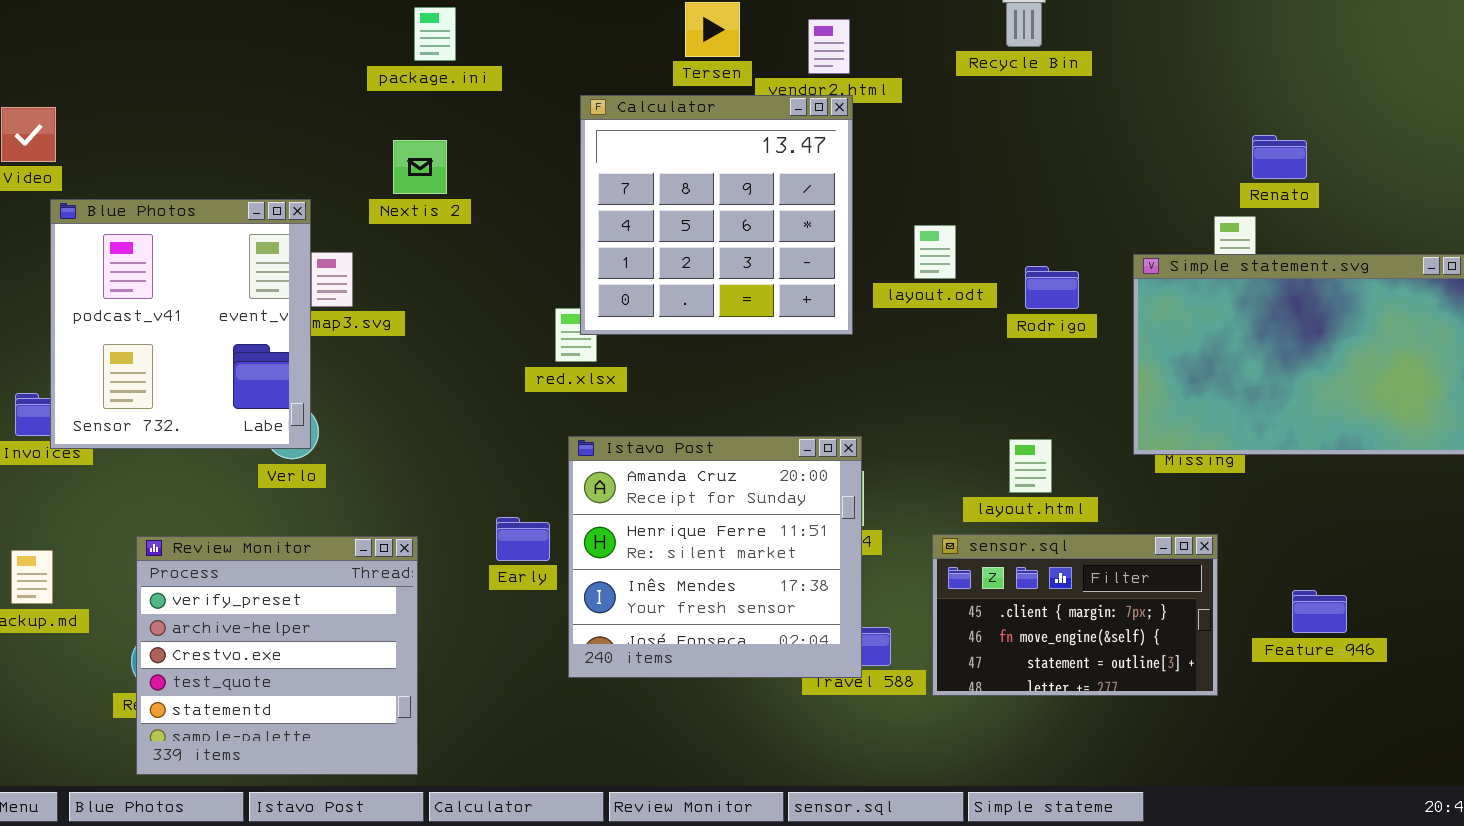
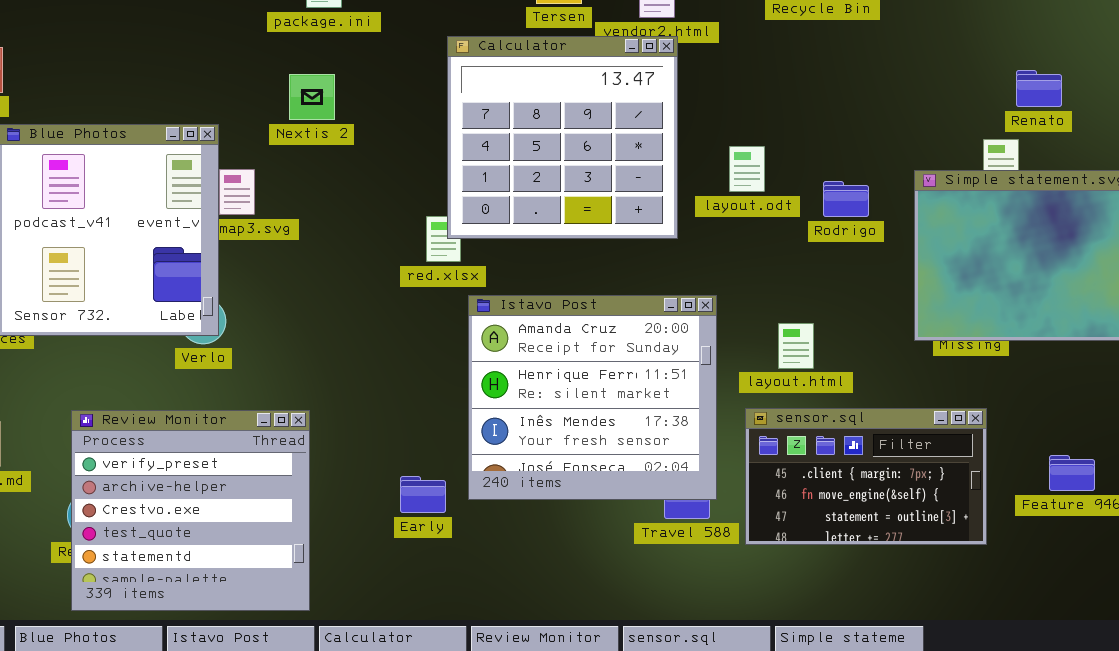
Istavo Post: [568,436,862,678] -> [468,295,717,500], moved
layout.html: [1009,439,1052,493] -> [778,323,814,369], moved
Early: [496,517,550,561] -> [400,476,446,513], moved

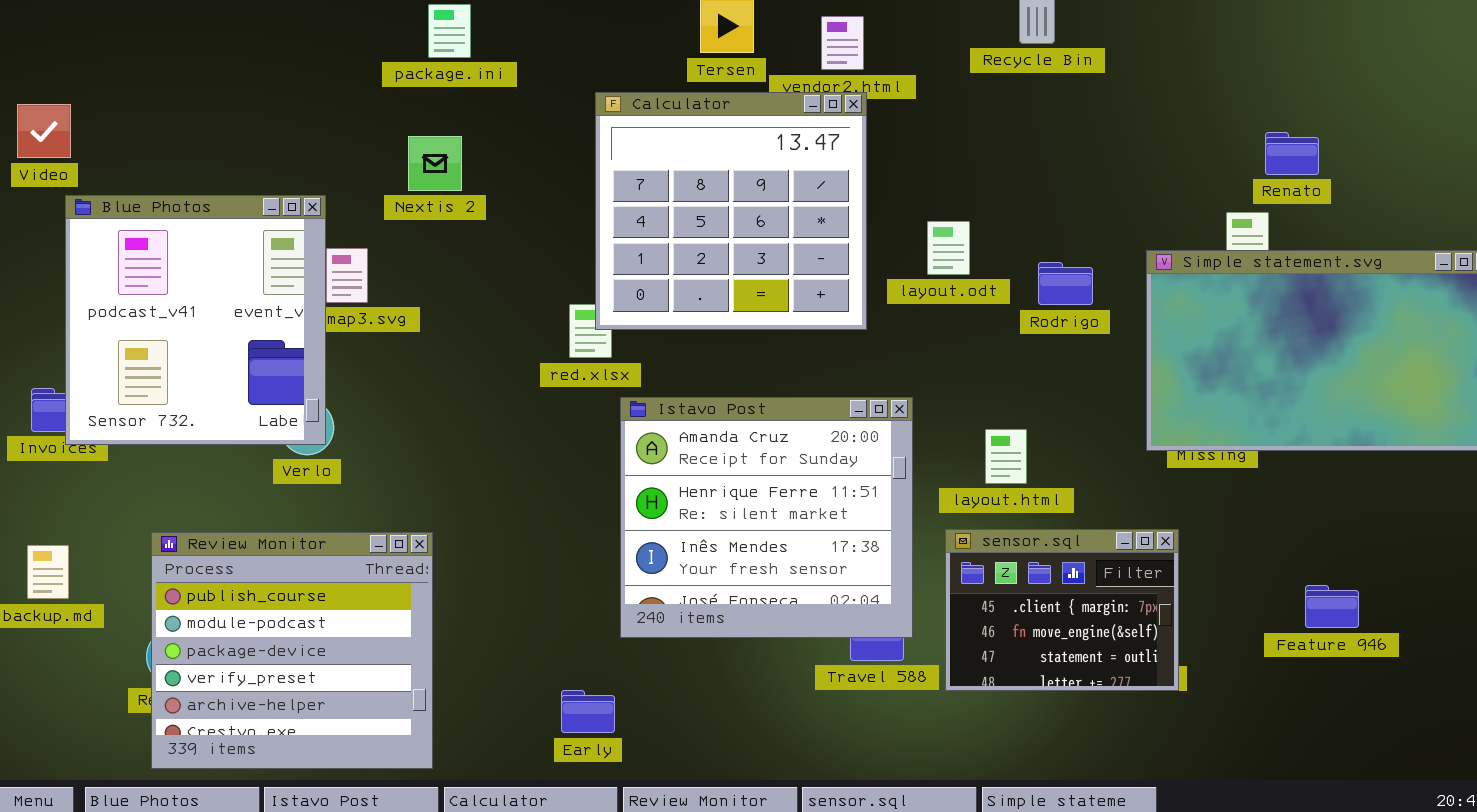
sensor.sql: [745,408,987,545] -> [945,529,1179,691], resized
Review Monitor: [71,410,310,611] -> [151,532,433,769], scrolled up 3 rows
Early: [400,476,446,513] -> [561,690,615,733], moved

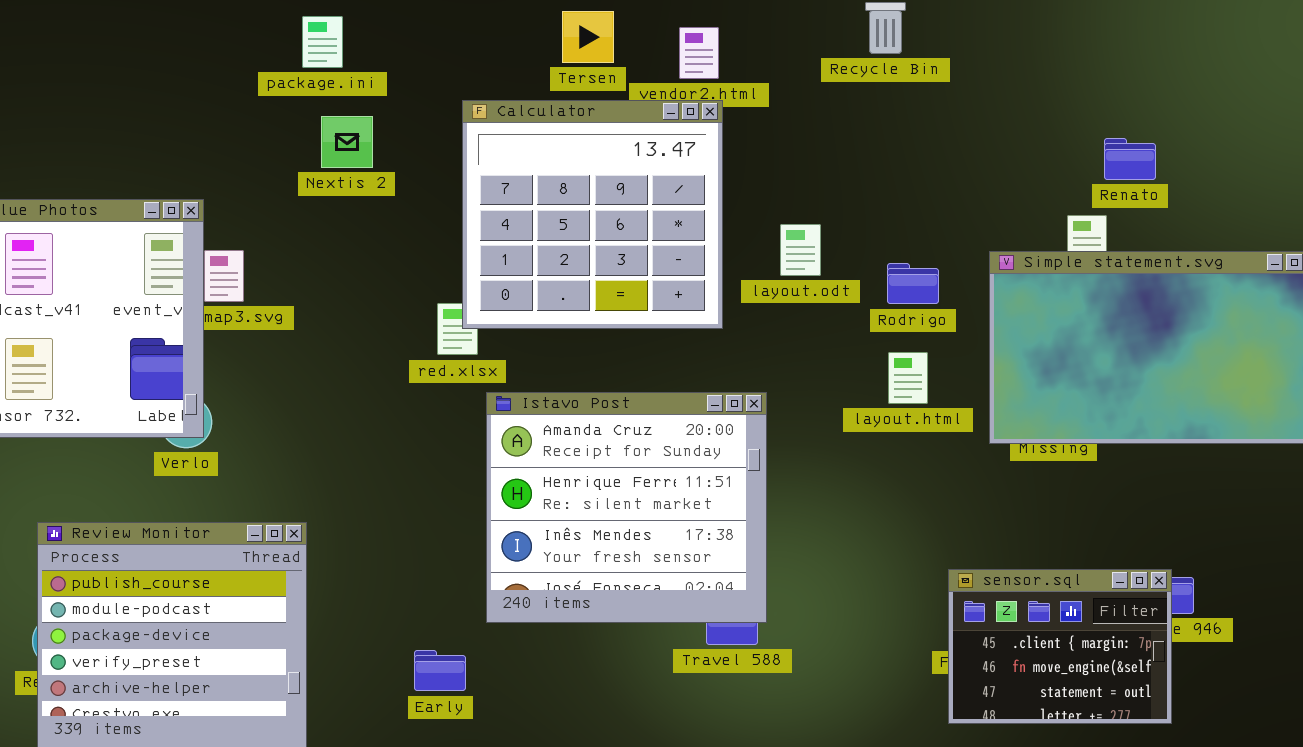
Nextis 2: [408,136,462,191] -> [321,116,373,168], moved
layout.html: [985,429,1027,484] -> [888,352,928,404], moved
sensor.sql: [945,529,1179,691] -> [948,569,1172,724], moved
Early: [561,690,615,733] -> [414,650,466,691], moved

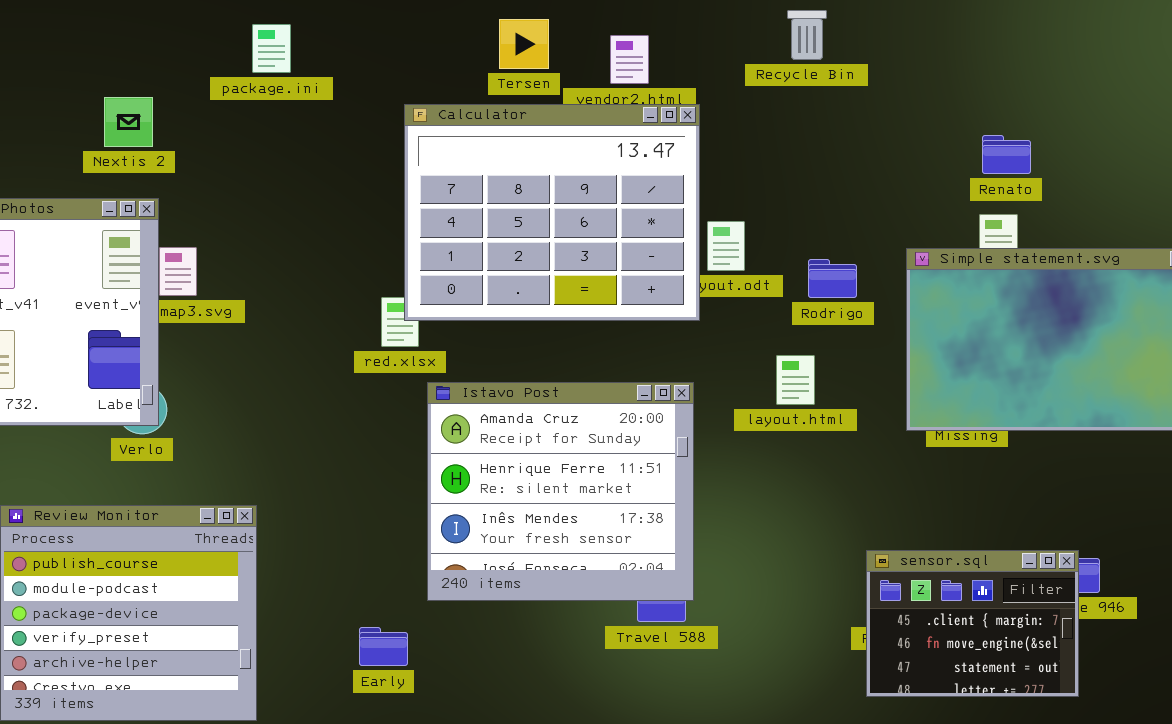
Calculator: [462,100,723,329] -> [404,104,700,321], resized
Nextis 2: [321,116,373,168] -> [104,97,153,147], moved
Renato: [1104,138,1156,180] -> [982,135,1031,174], moved
layout.html: [888,352,928,404] -> [776,355,815,405], moved

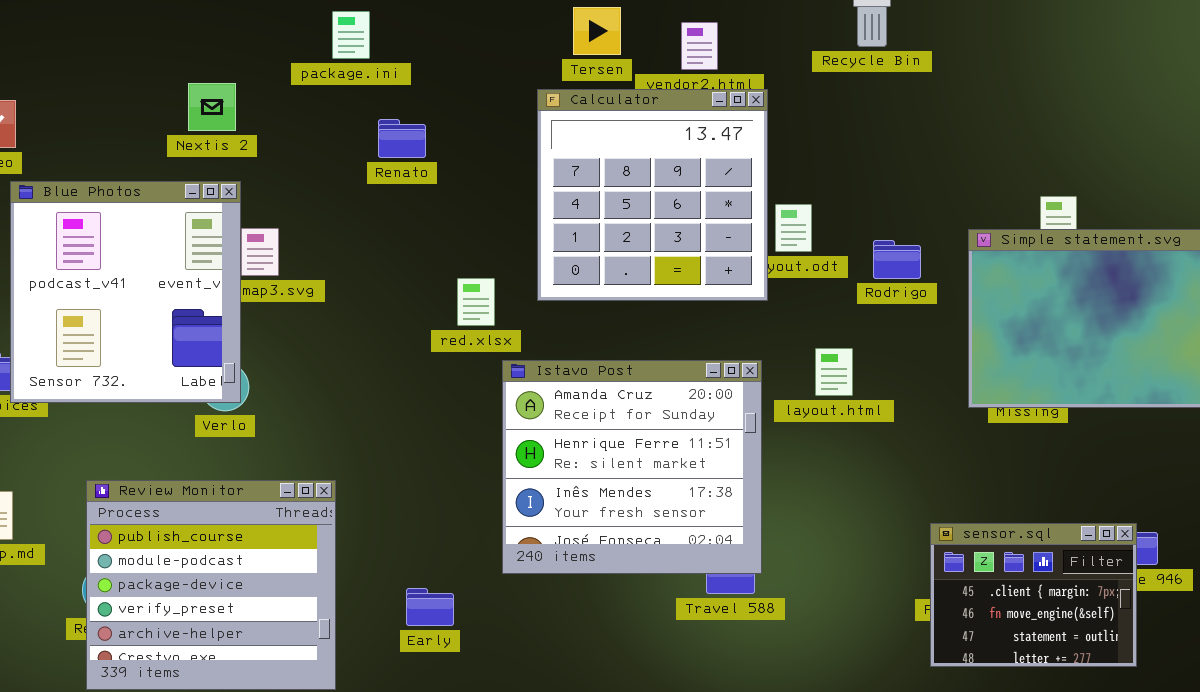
Calculator: [404,104,700,321] -> [537,89,768,301], resized
Renato: [982,135,1031,174] -> [378,119,426,158], moved
layout.html: [776,355,815,405] -> [815,348,853,396], moved
Early: [359,627,408,666] -> [406,588,454,626], moved

